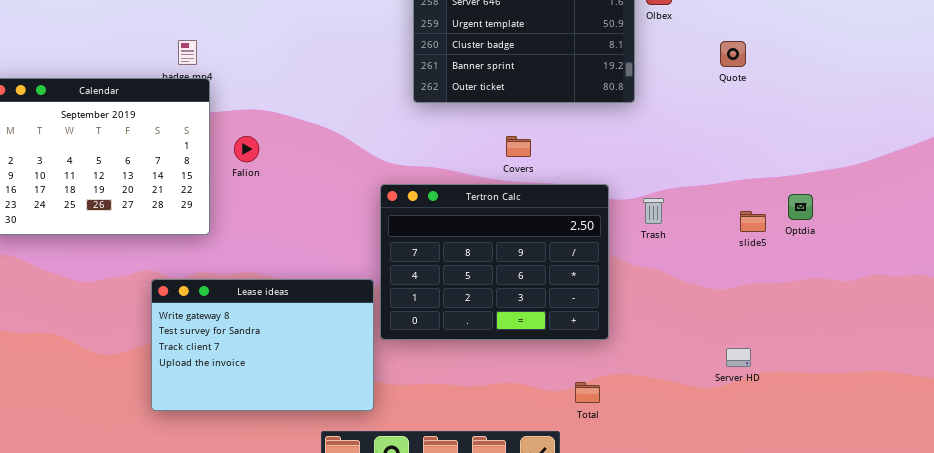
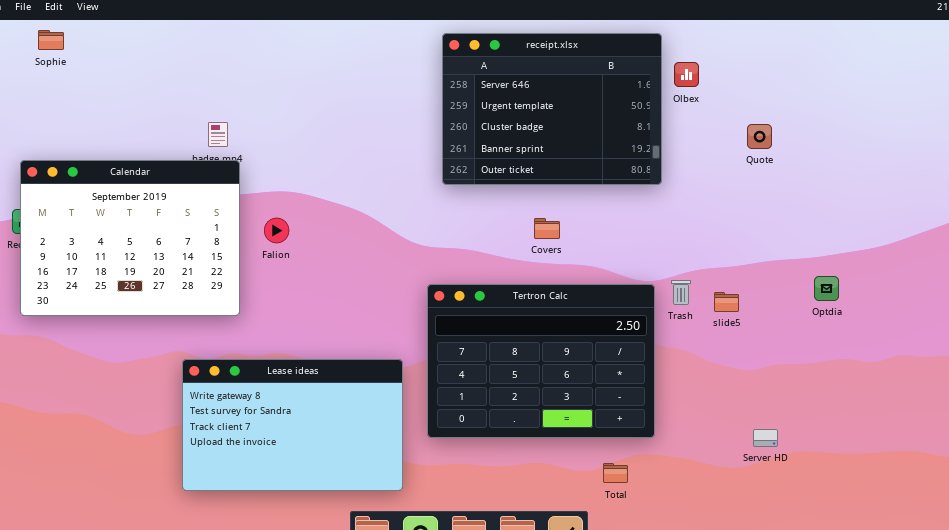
Tertron Calc: [380,184,609,340] -> [427,284,655,438], moved
slide5: [740,211,766,232] -> [714,292,739,312], moved

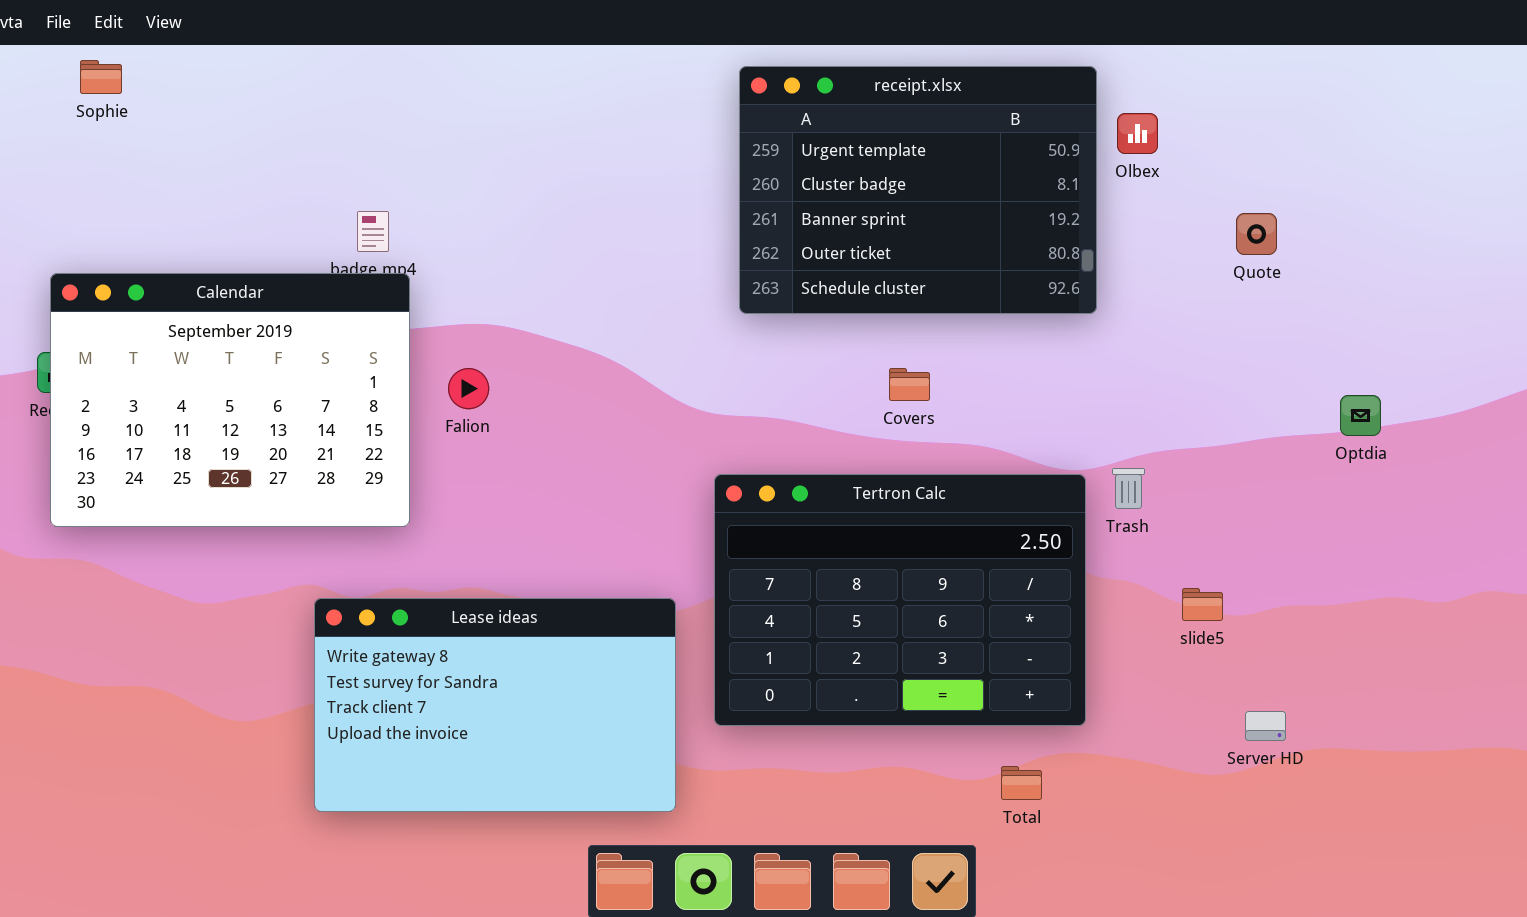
receipt.xlsx: [442,33,662,185] -> [739,66,1097,314], scrolled down 1 row
Optdia: [814,276,839,301] -> [1340,395,1381,436], moved
slide5: [714,292,739,312] -> [1182,588,1223,621], moved

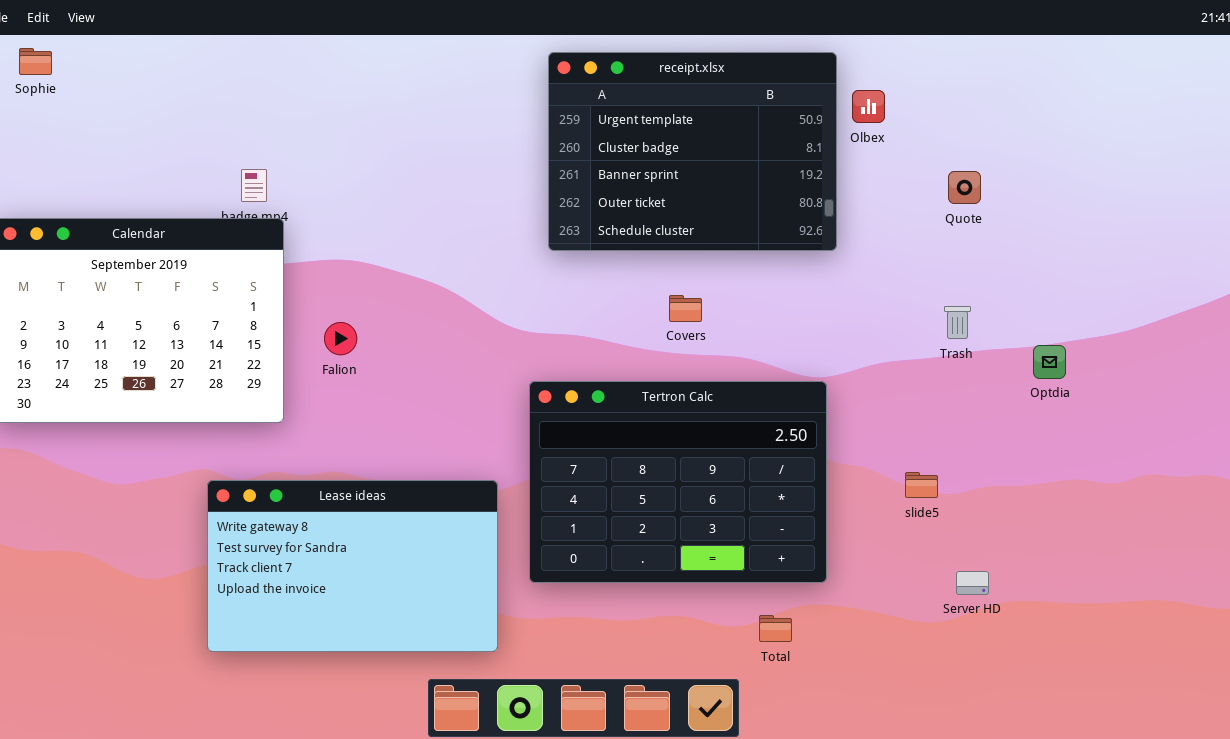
Falion: [448,368,489,409] -> [324,322,357,355], moved
Optdia: [1340,395,1381,436] -> [1033,345,1066,379], moved
Trash: [1112,468,1145,509] -> [944,306,971,339], moved

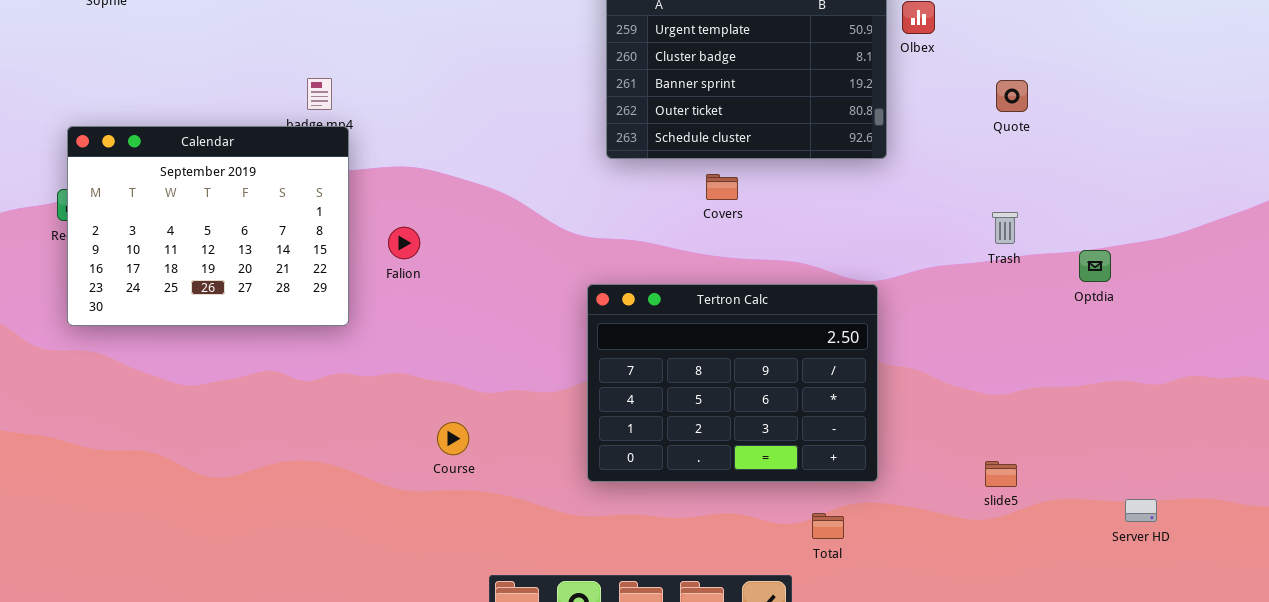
Covers: [669,295,702,322] -> [706,174,738,200], moved
slide5: [905,472,938,498] -> [985,461,1017,487], moved
Lease ideas: [207,480,498,652] -> none, closed
Server HD: [956,571,989,595] -> [1125,499,1157,522], moved

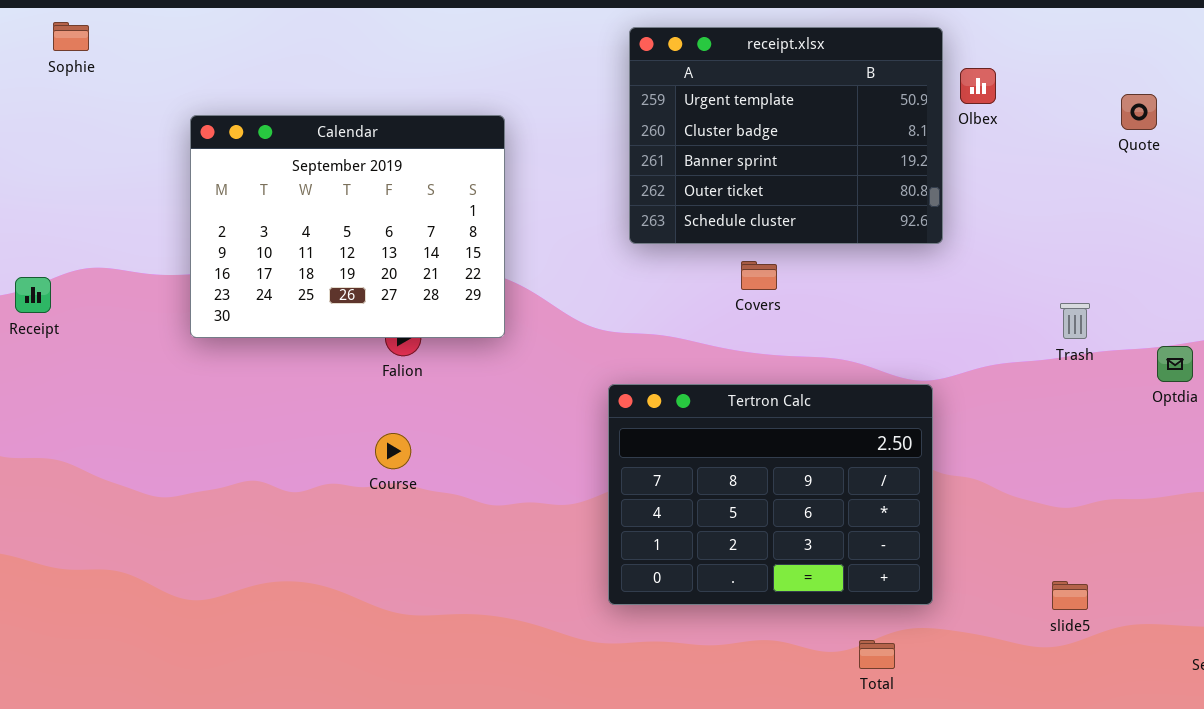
Quote: [996,80,1028,112] -> [1121,94,1157,130], moved
Calendar: [67,126,349,326] -> [190,115,505,338], moved
Course: [437,422,469,455] -> [375,433,411,469], moved

